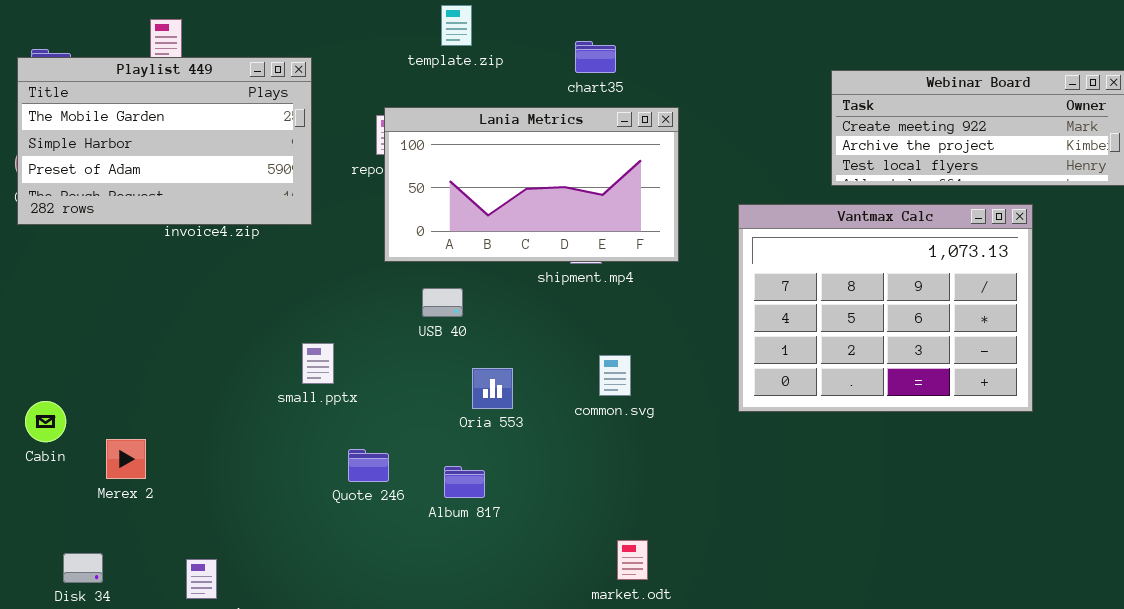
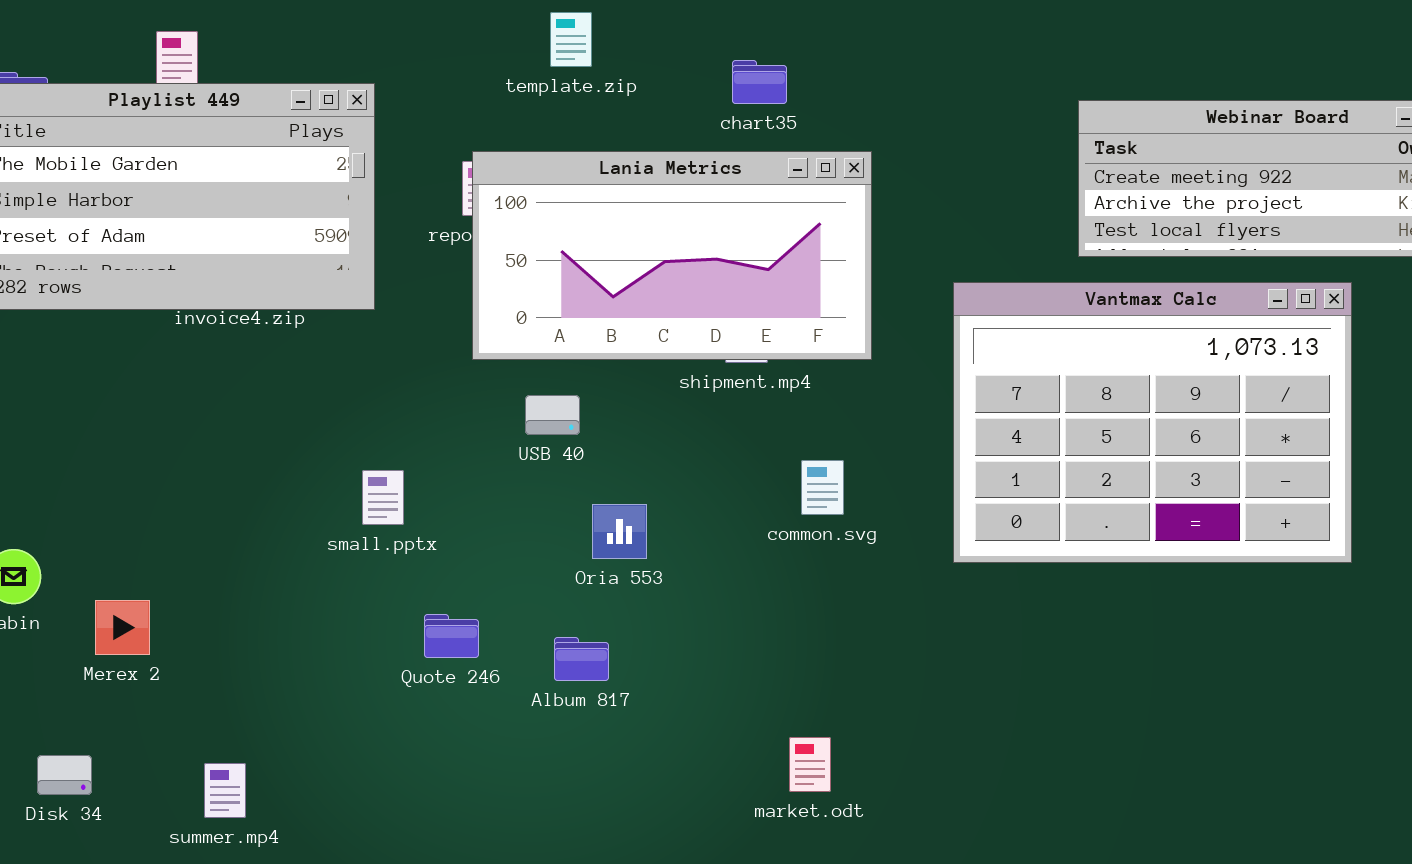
common.svg: [599,355,631,396] -> [801,460,844,515], moved

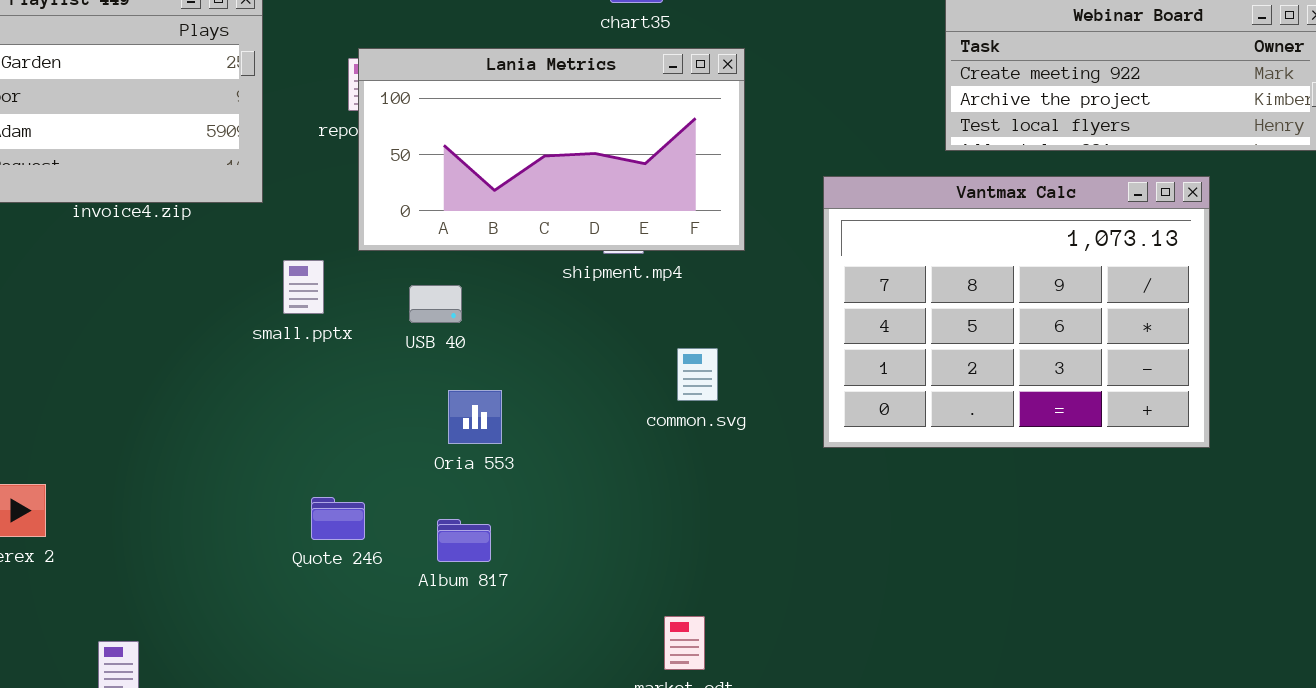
small.pptx: [362,470,404,525] -> [283,260,324,314], moved
Oria 553: [592,504,647,559] -> [448,390,502,444], moved

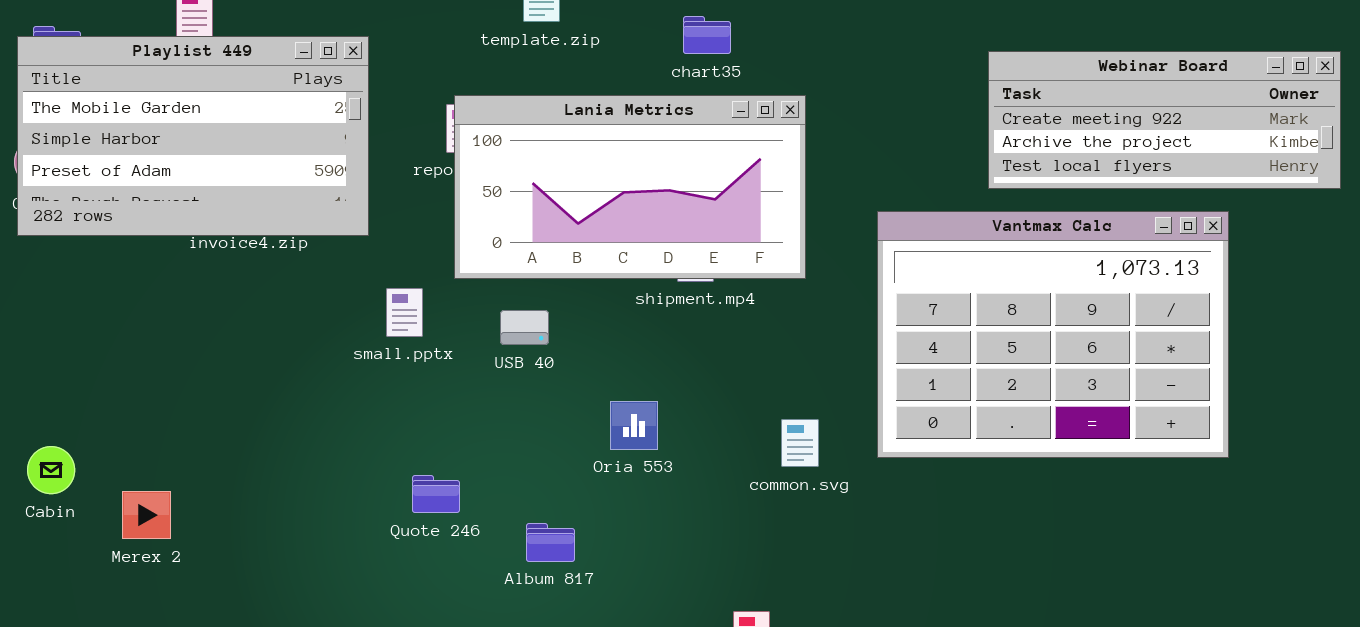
common.svg: [677,348,718,401] -> [781,419,819,467], moved
Oria 553: [448,390,502,444] -> [610,401,658,450], moved
Quote 246: [311,497,365,540] -> [412,475,460,513], moved

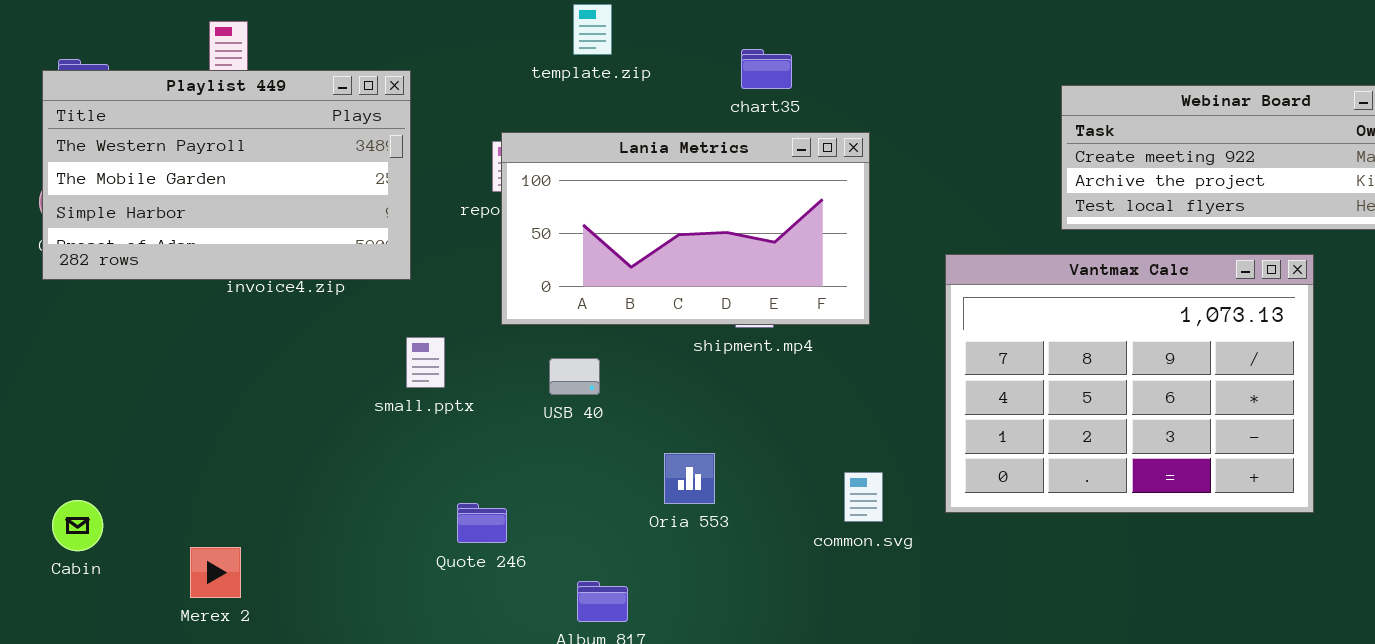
Playlist 449: [17,36,369,236] -> [42,70,411,280], scrolled up 1 row
small.pptx: [386,288,423,337] -> [406,337,445,388], moved
Quote 246: [412,475,460,513] -> [457,503,507,543], moved
Merex 2: [122,491,171,539] -> [190,547,241,598], moved

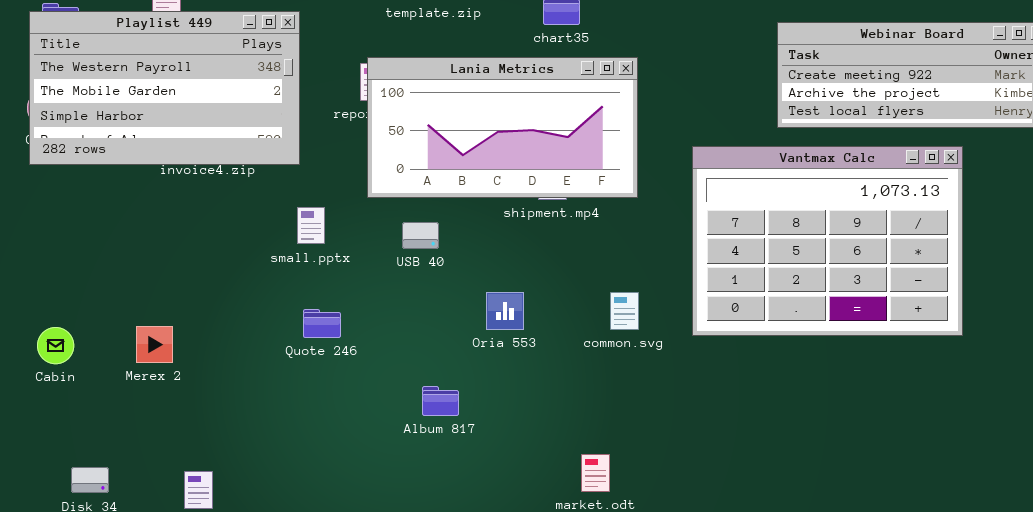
common.svg: [844,472,883,522] -> [610,292,639,330], moved
Quote 246: [457,503,507,543] -> [303,309,341,338], moved
Merex 2: [190,547,241,598] -> [136,326,173,363], moved

